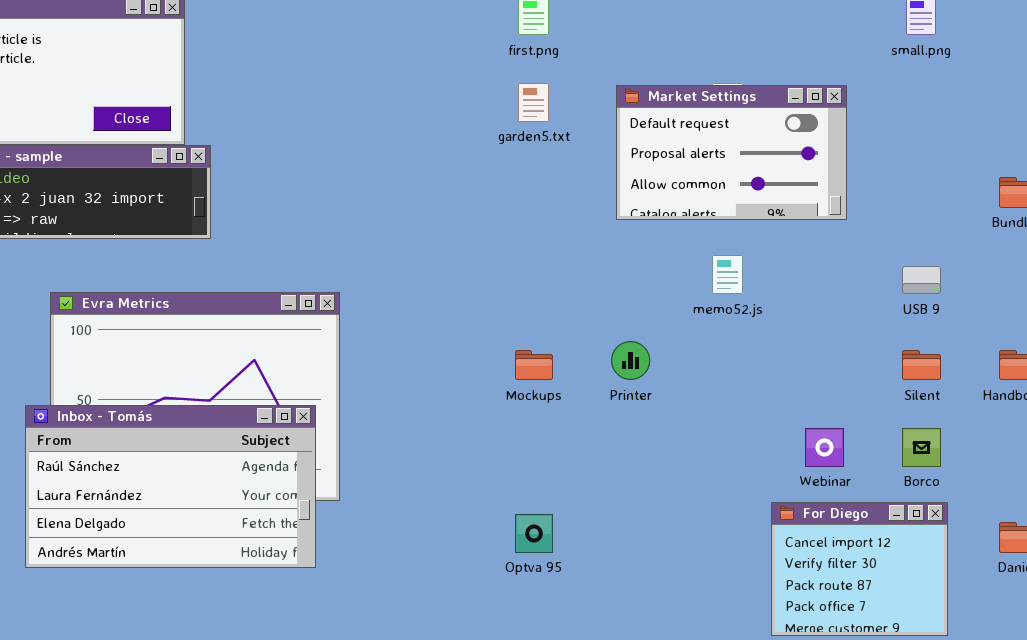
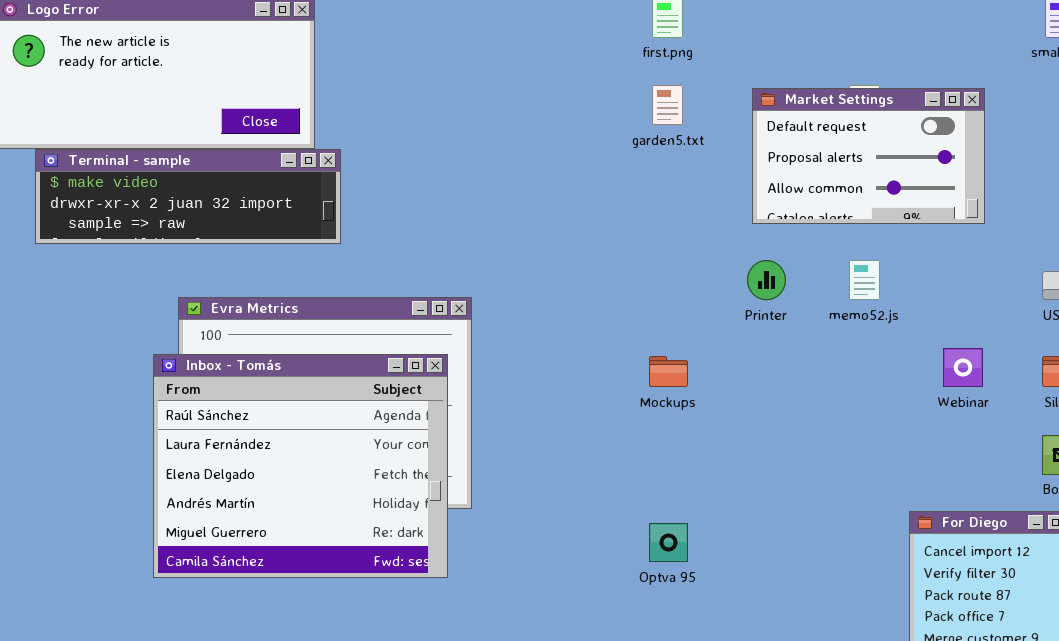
Printer: [611,341,650,380] -> [747,260,786,300], moved
Inbox - Tomás: [25,405,316,568] -> [153,354,448,578], resized
Webinar: [805,428,844,467] -> [943,348,983,387], moved

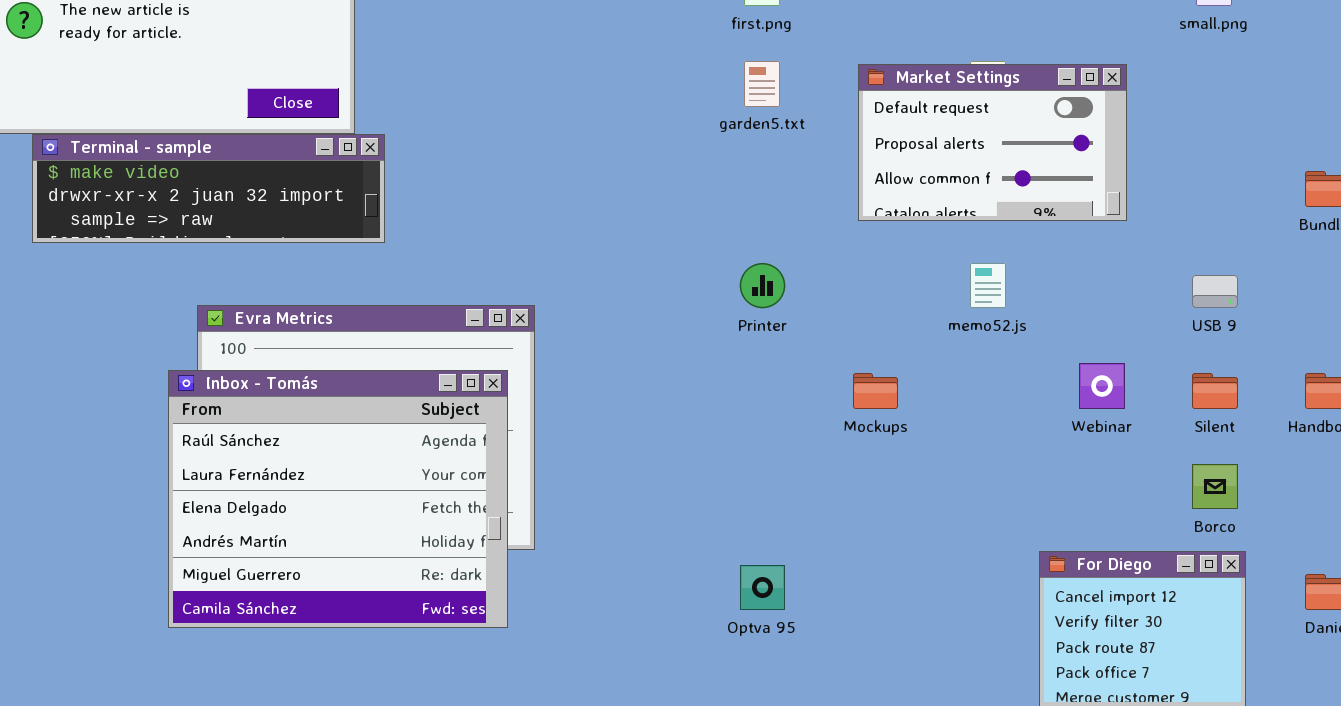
Printer: [747,260,786,300] -> [740,263,785,308], moved
Mockups: [649,356,688,387] -> [853,373,898,409], moved

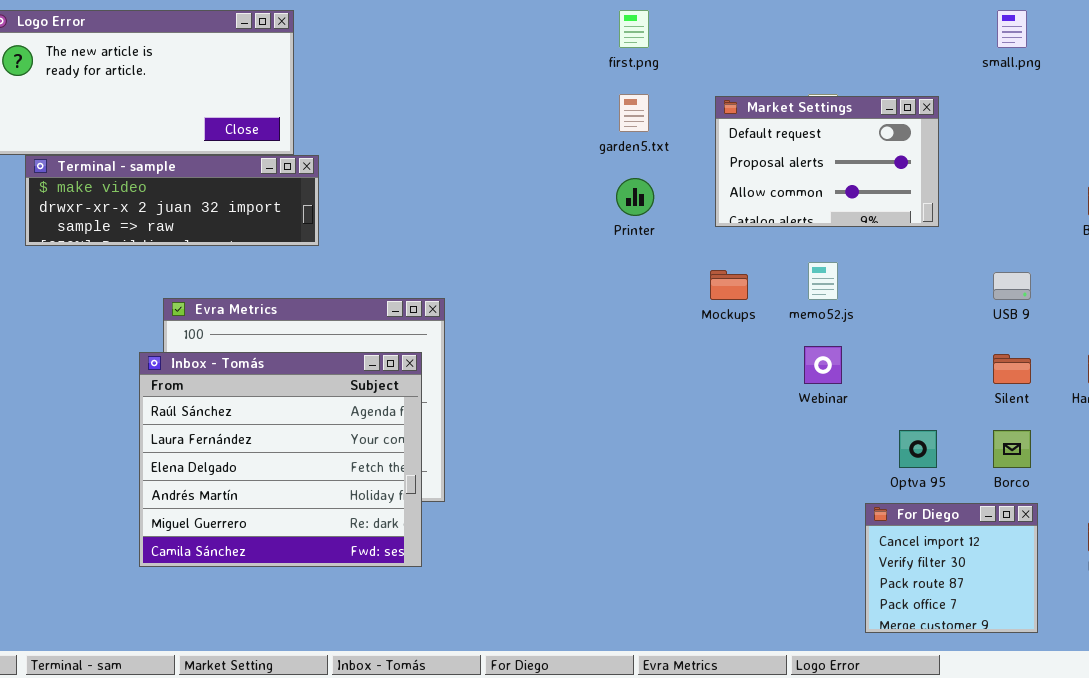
Printer: [740,263,785,308] -> [616,178,654,216], moved
Webinar: [1079,363,1125,409] -> [804,346,842,384], moved
Mockups: [853,373,898,409] -> [710,270,748,300], moved
Optva 95: [740,565,785,610] -> [899,430,937,468], moved

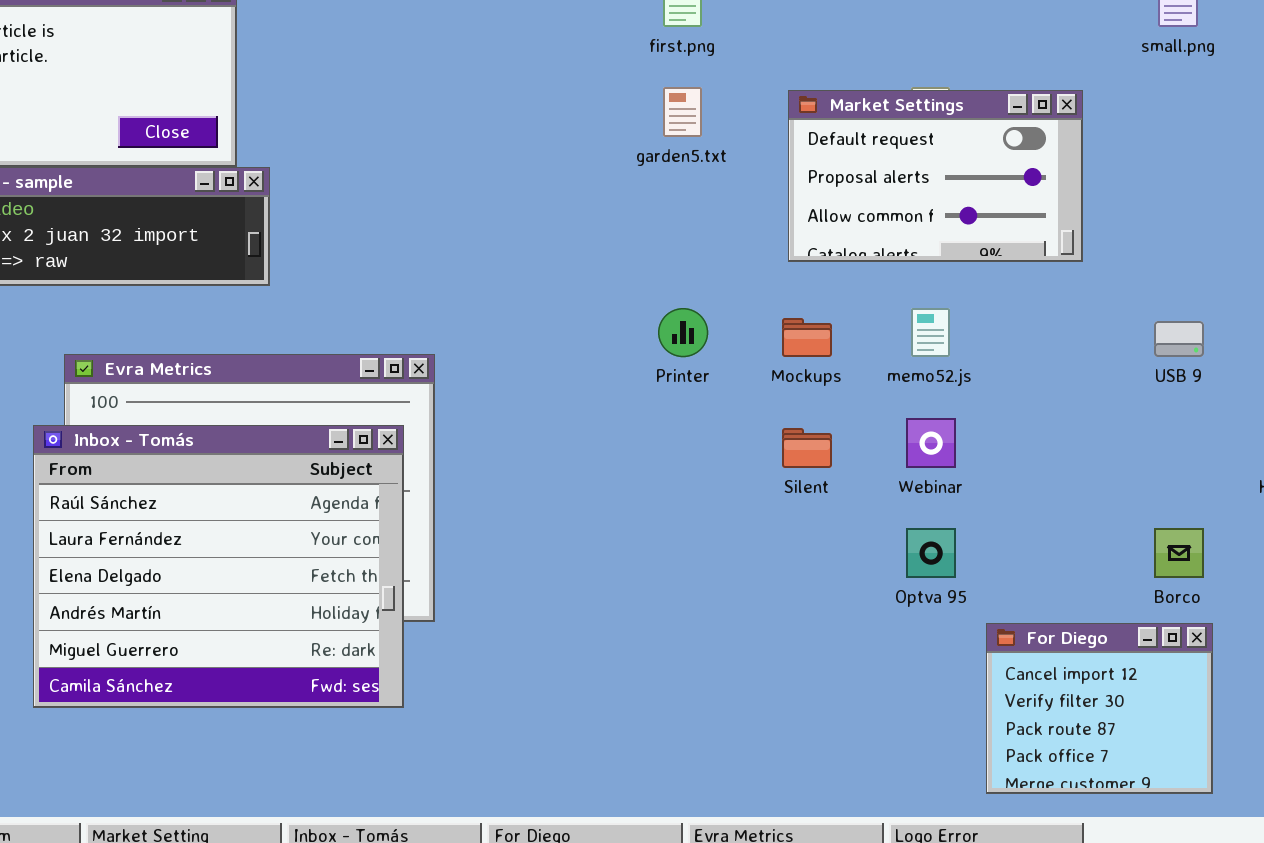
Printer: [616,178,654,216] -> [658,308,708,357], moved
Silent: [993,354,1031,384] -> [782,428,832,468], moved
Optva 95: [899,430,937,468] -> [906,528,956,578], moved

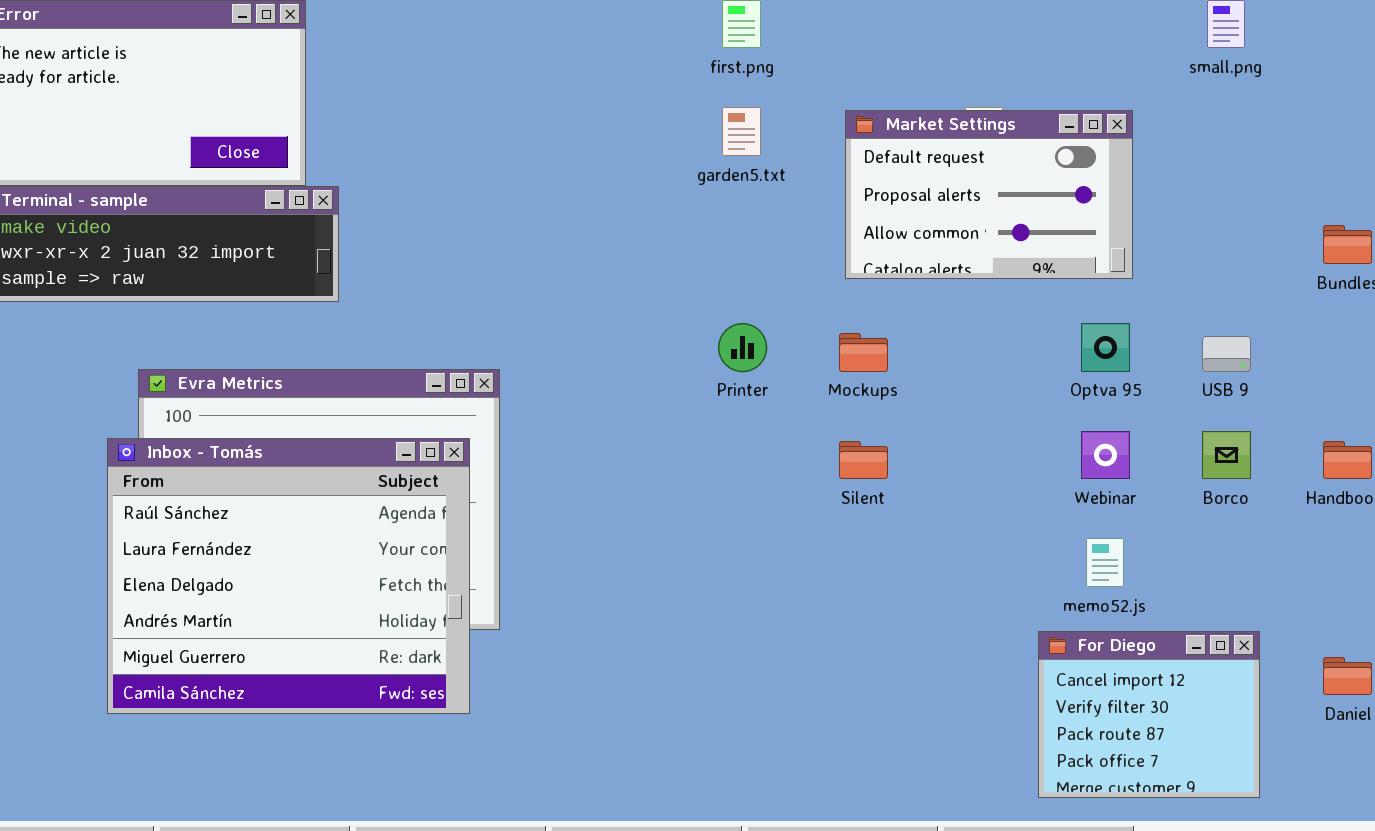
memo52.js: [911,308,950,357] -> [1086,538,1124,587], moved
Webinar: [906,418,956,468] -> [1081,431,1130,479], moved
Optva 95: [906,528,956,578] -> [1081,323,1130,372], moved
Borco: [1154,528,1204,578] -> [1202,431,1251,479], moved

